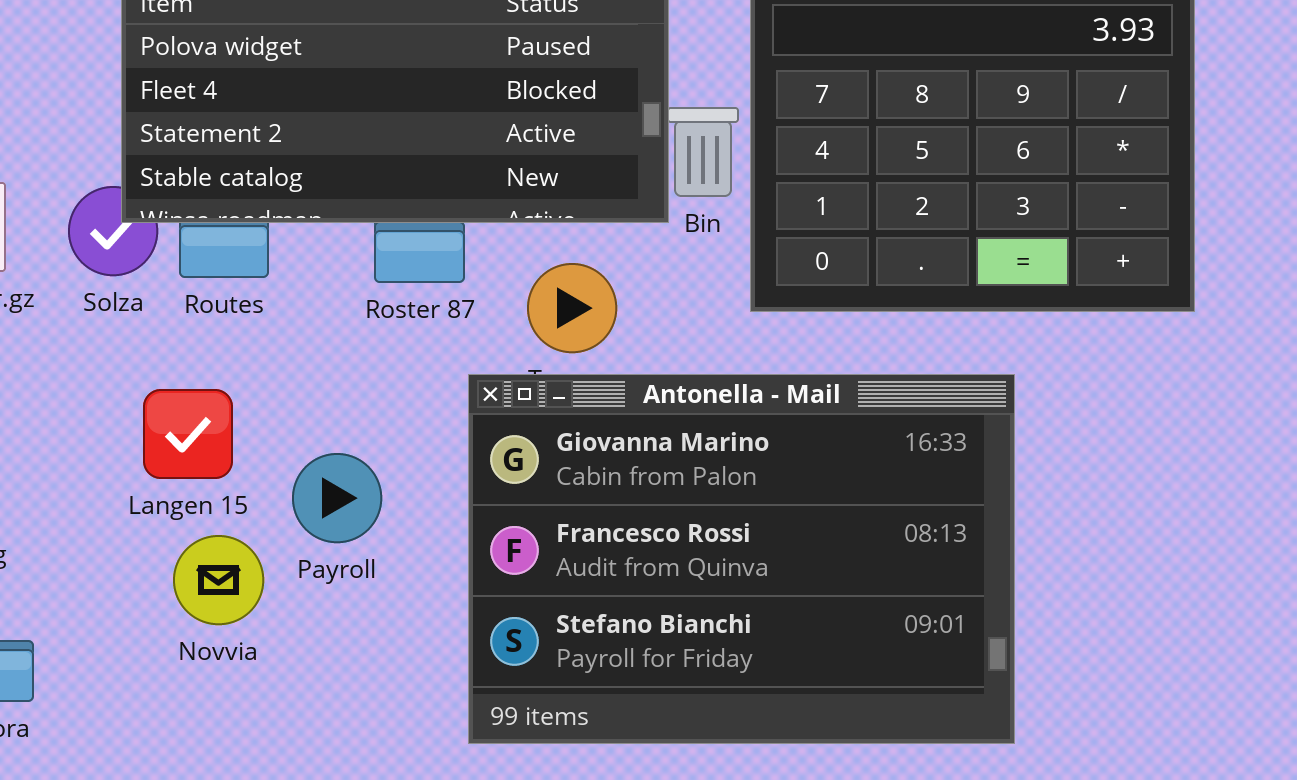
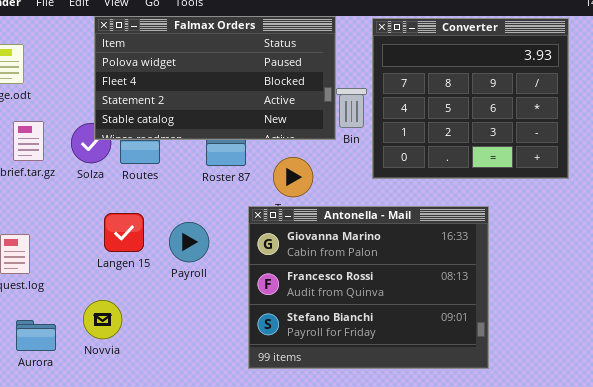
Payroll: [292,453,382,543] -> [169,222,209,262], moved
Novvia: [173,535,264,625] -> [83,300,122,339], moved

